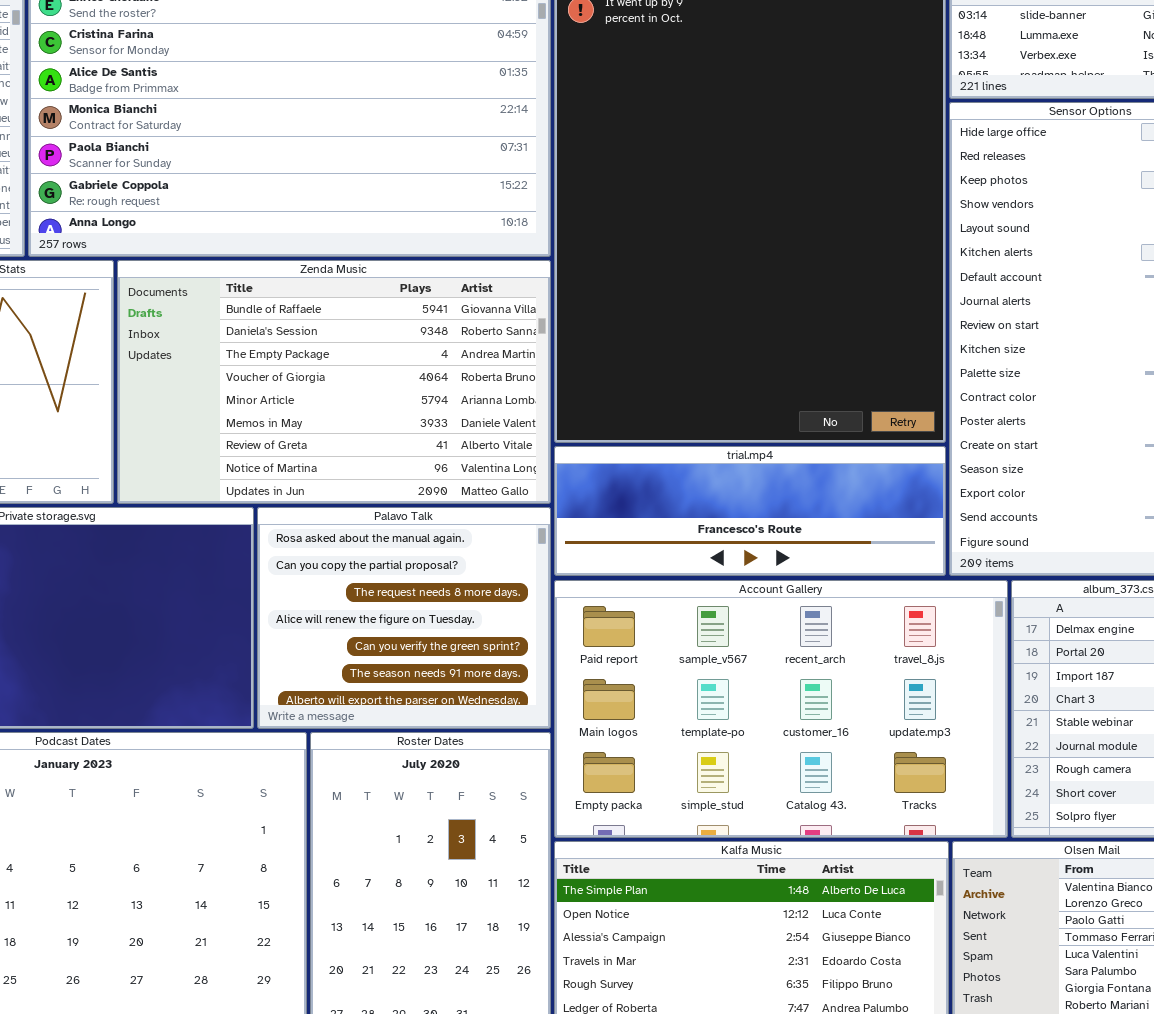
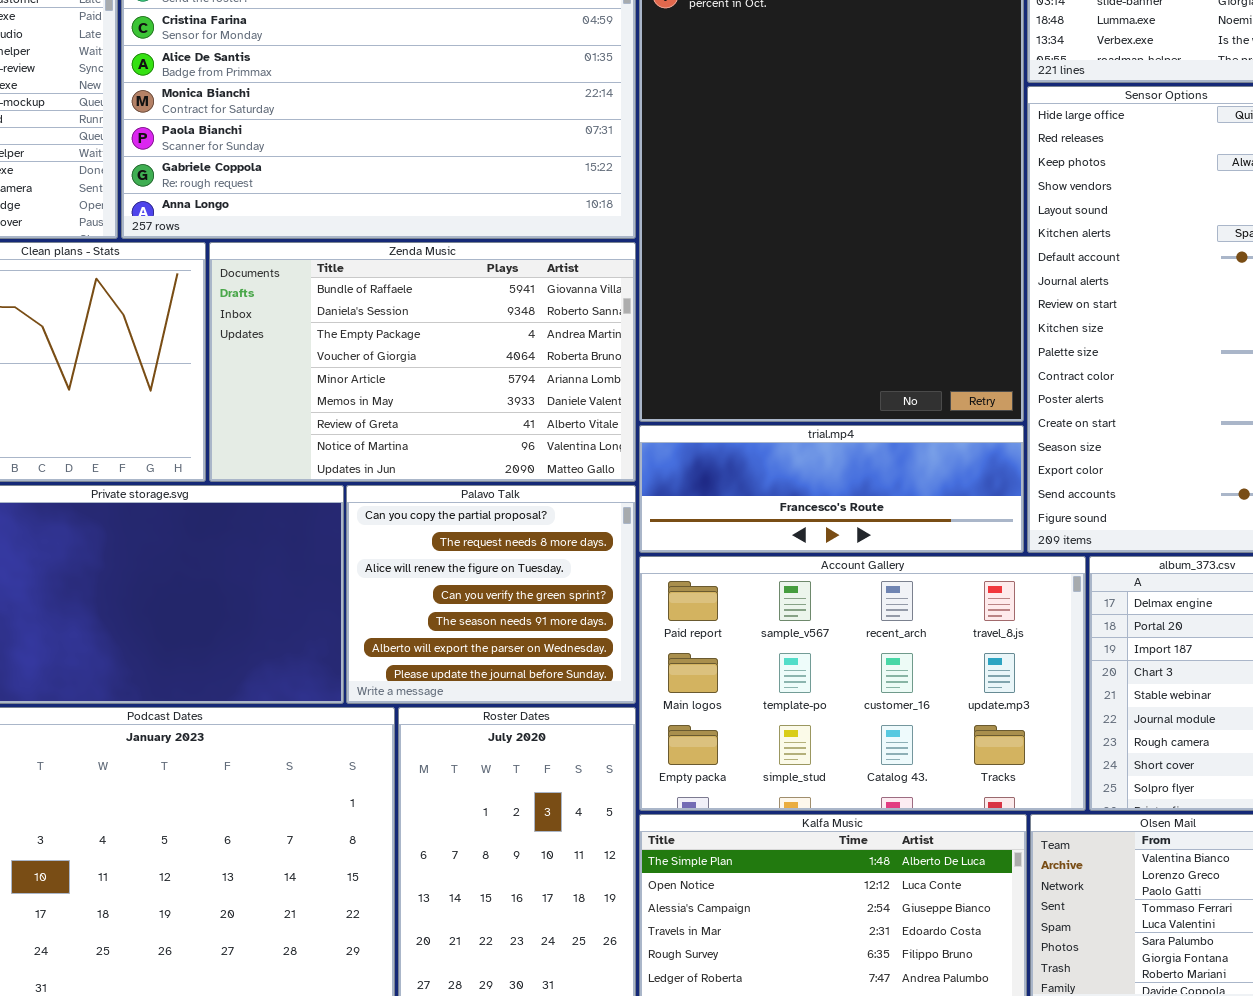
Palavo Talk: [257,507,551,729] -> [346,485,636,704], scrolled down 1 row

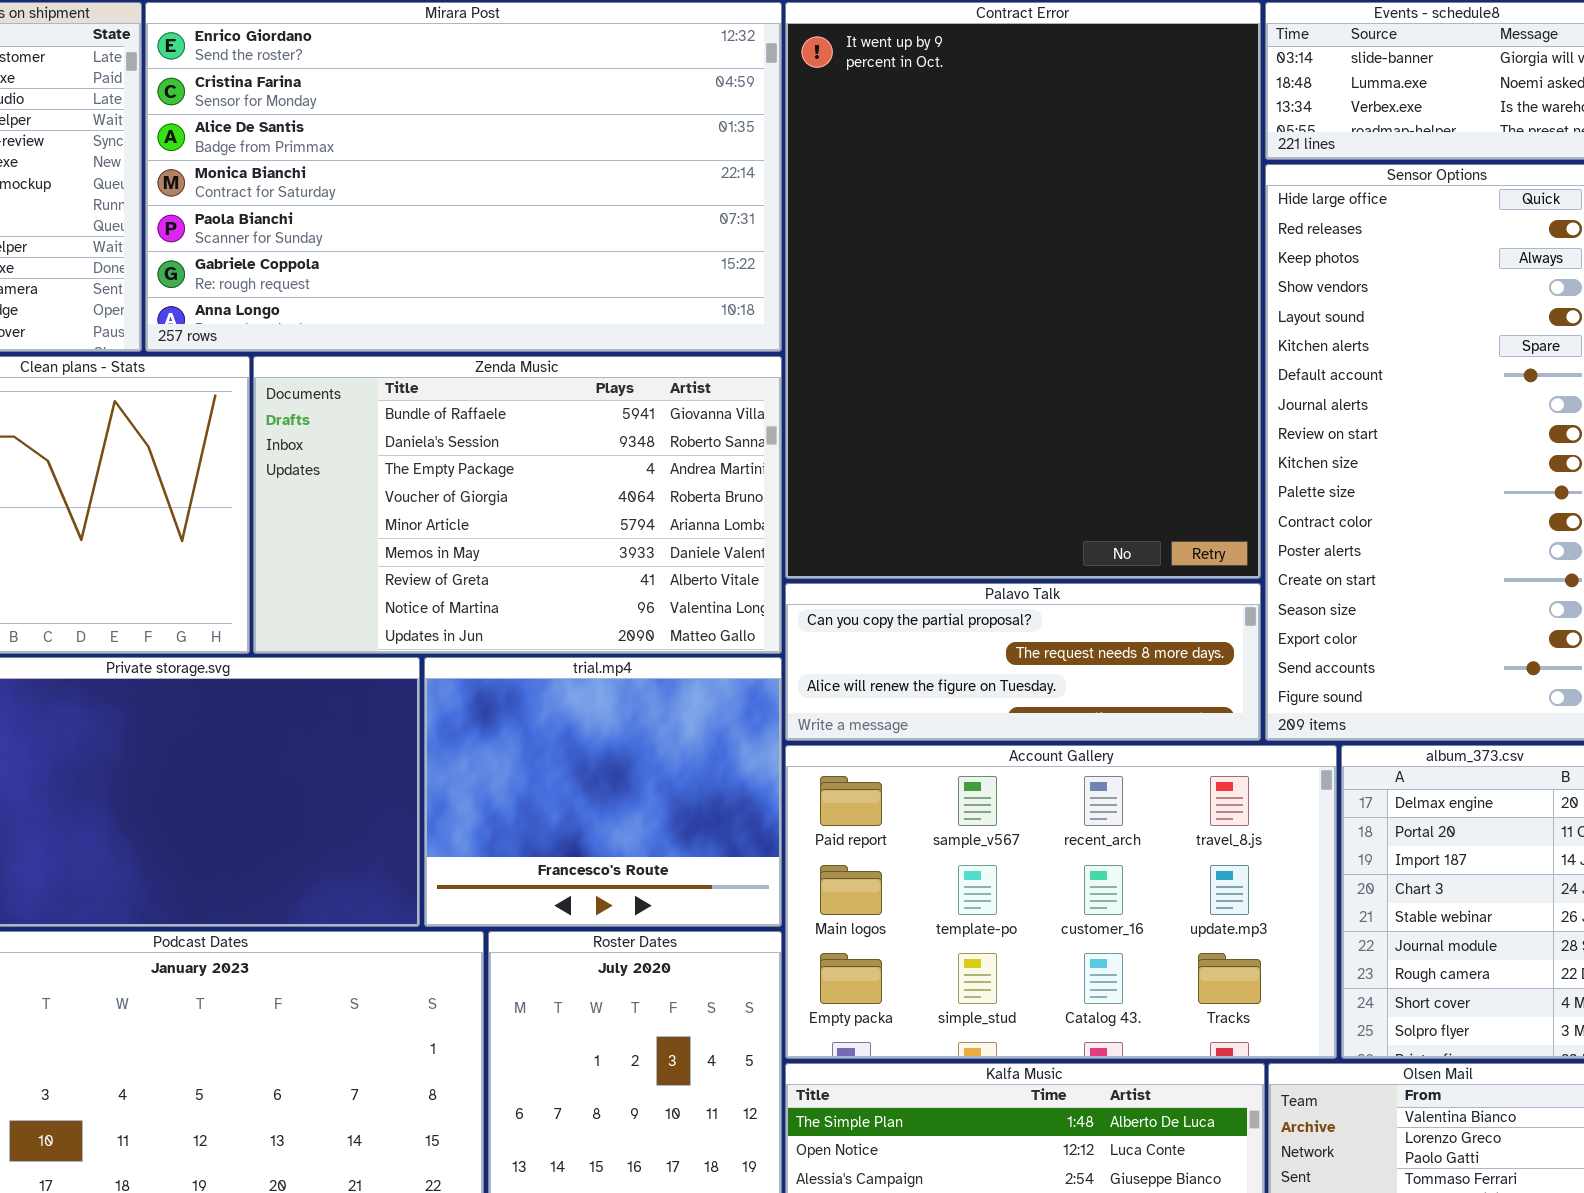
trial.mp4: [639,425,1024,553] -> [424,657,782,927], moved, resized
Palavo Talk: [346,485,636,704] -> [785,583,1261,741], moved, resized

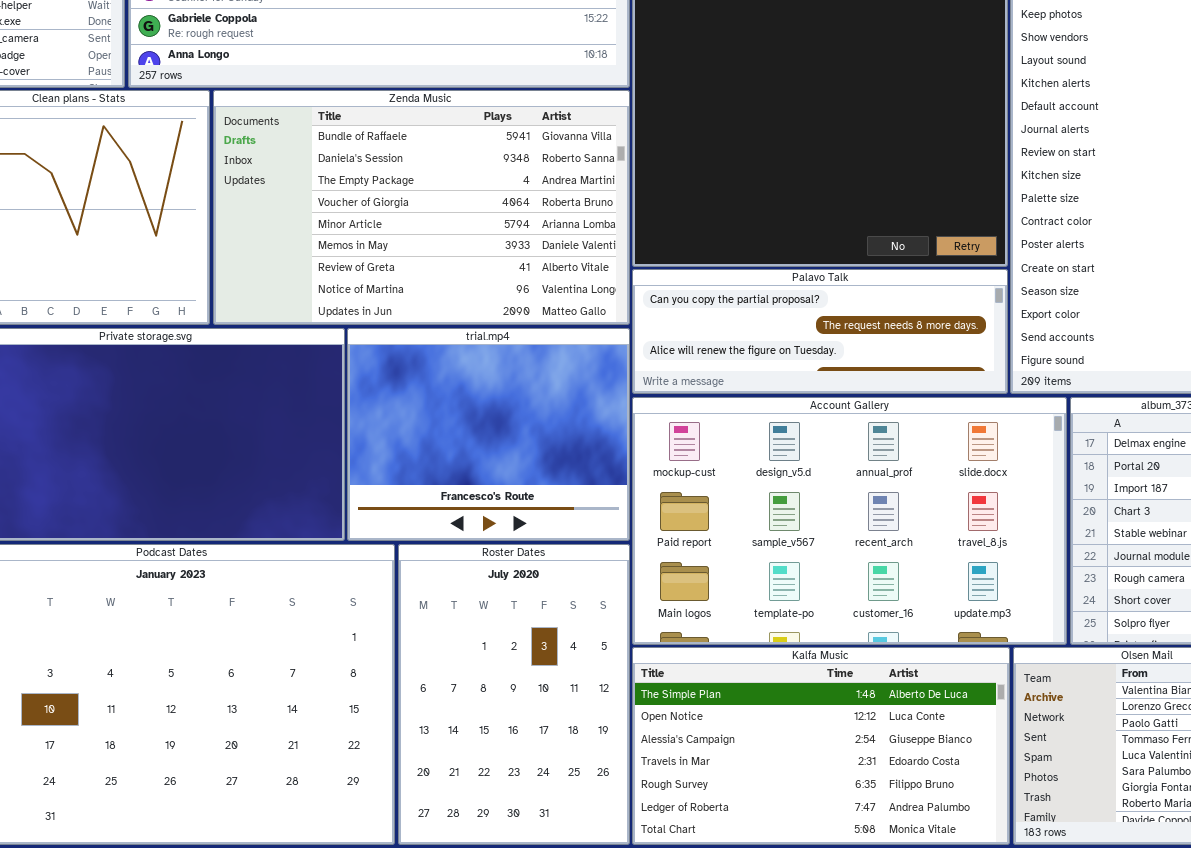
Account Gallery: [785,745,1337,1059] -> [632,397,1067,645], scrolled up 1 row

